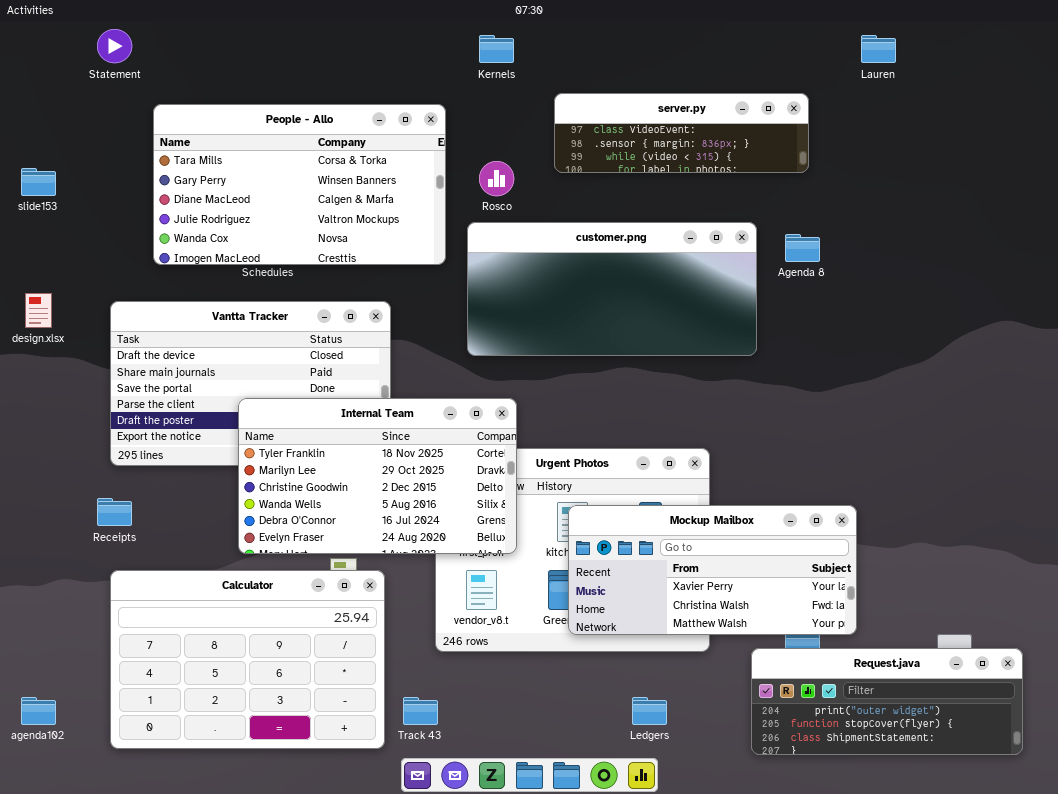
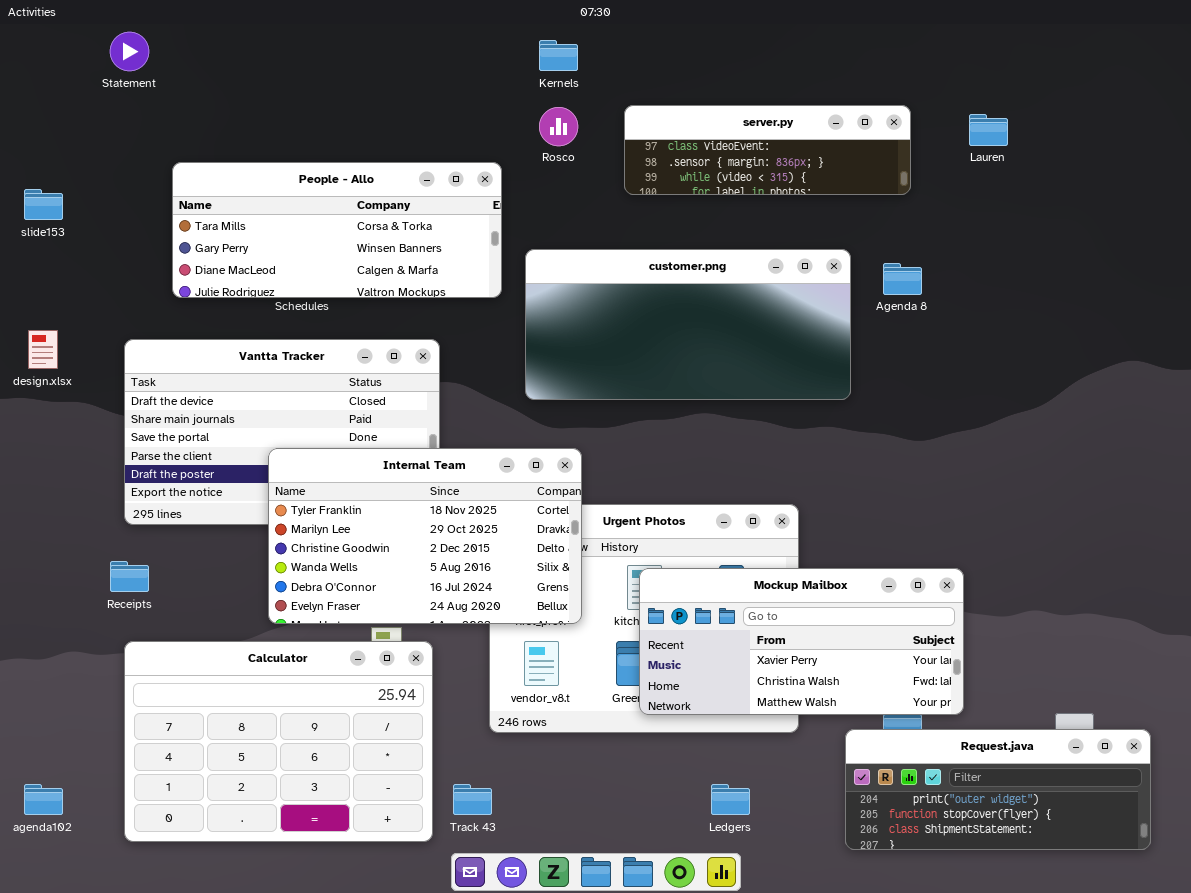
Lauren: [861,35,896,63] -> [969,114,1008,146], moved
People - Allo: [153,104,446,265] -> [172,162,502,298], resized
Rosco: [479,161,514,196] -> [539,107,578,146], moved

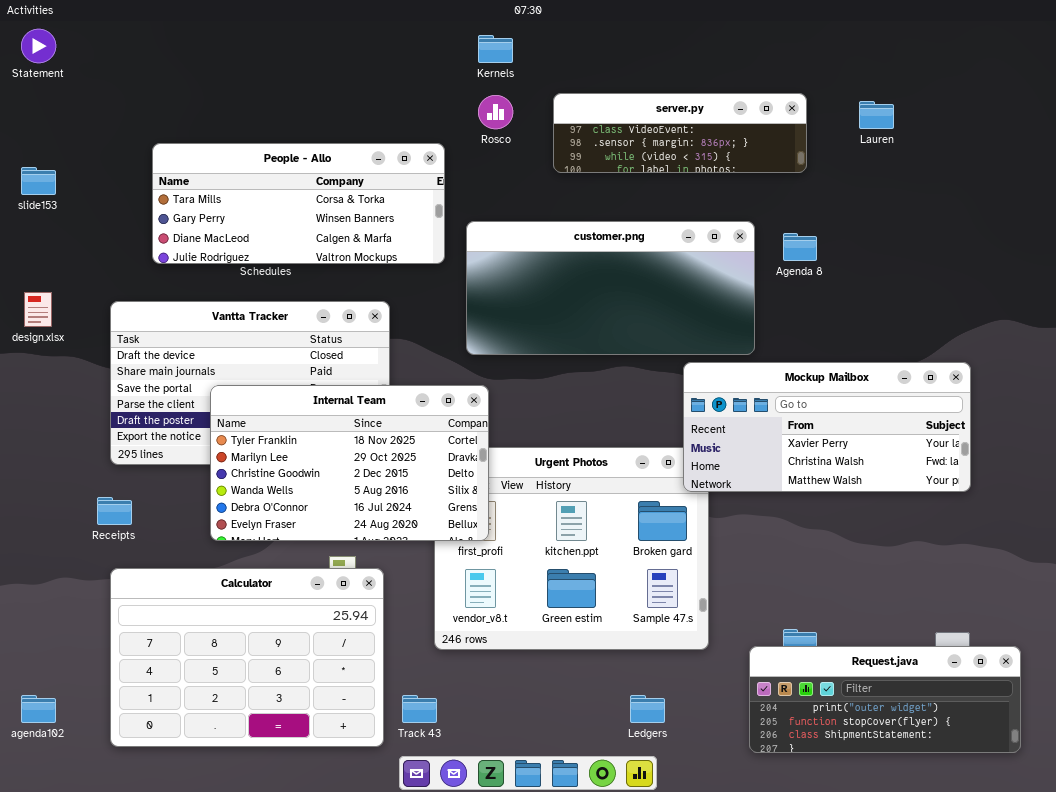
Statement: [110,32,149,71] -> [21,29,56,63], moved
Internal Team: [268,448,582,624] -> [210,385,489,541], moved
Mockup Mailbox: [639,568,964,715] -> [683,362,971,492], moved

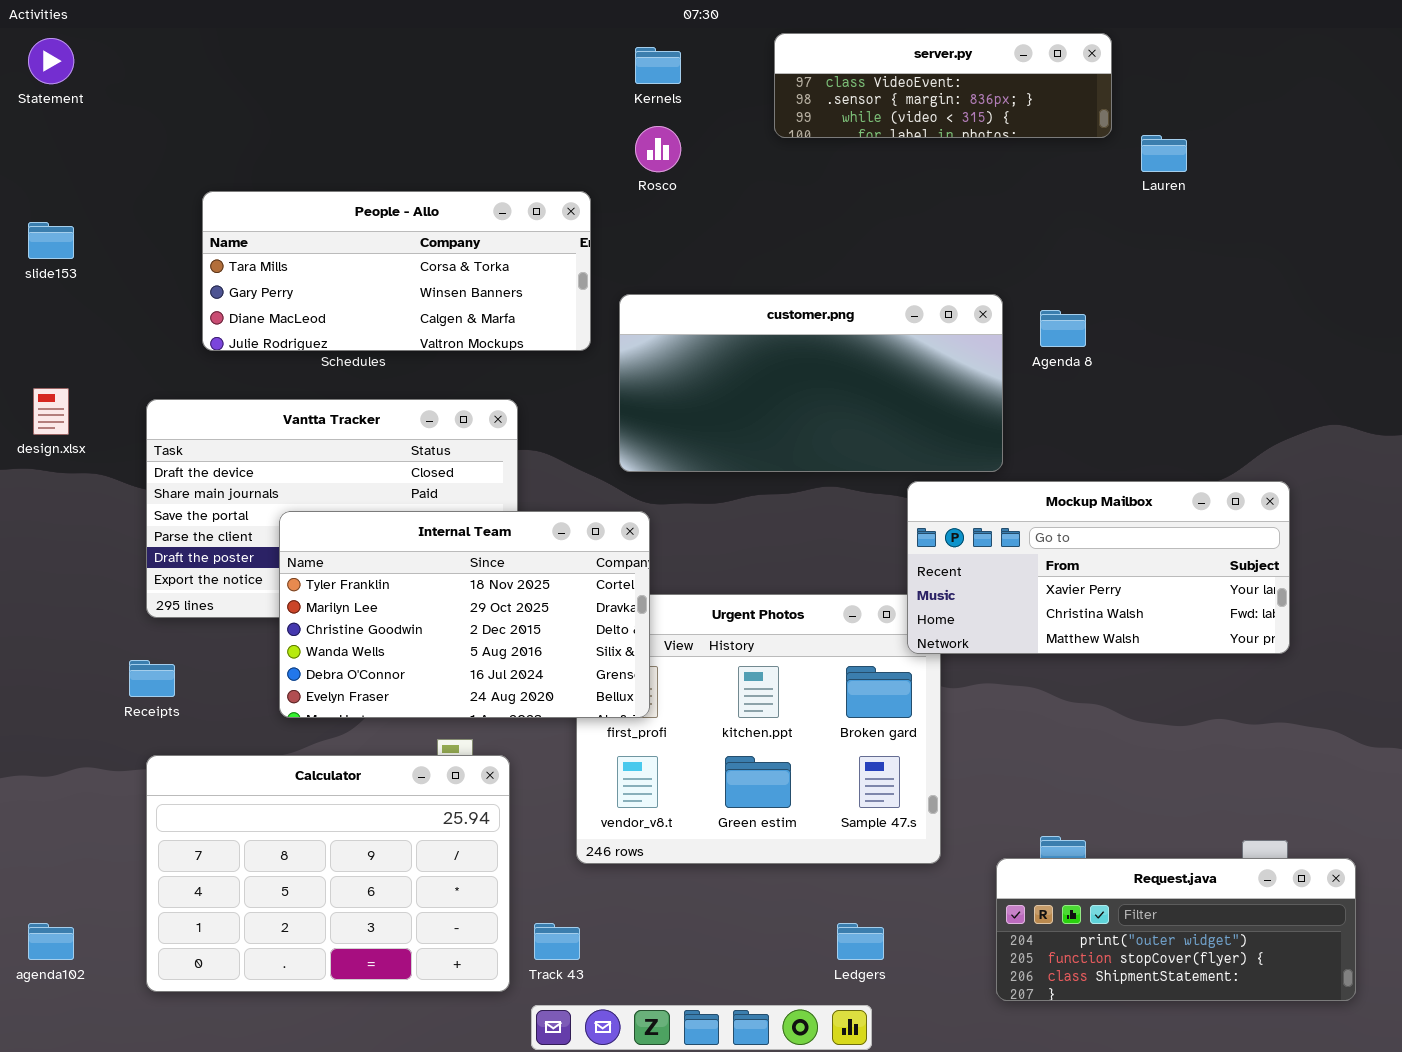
server.py: [553,93,807,173] -> [774,33,1112,138], moved

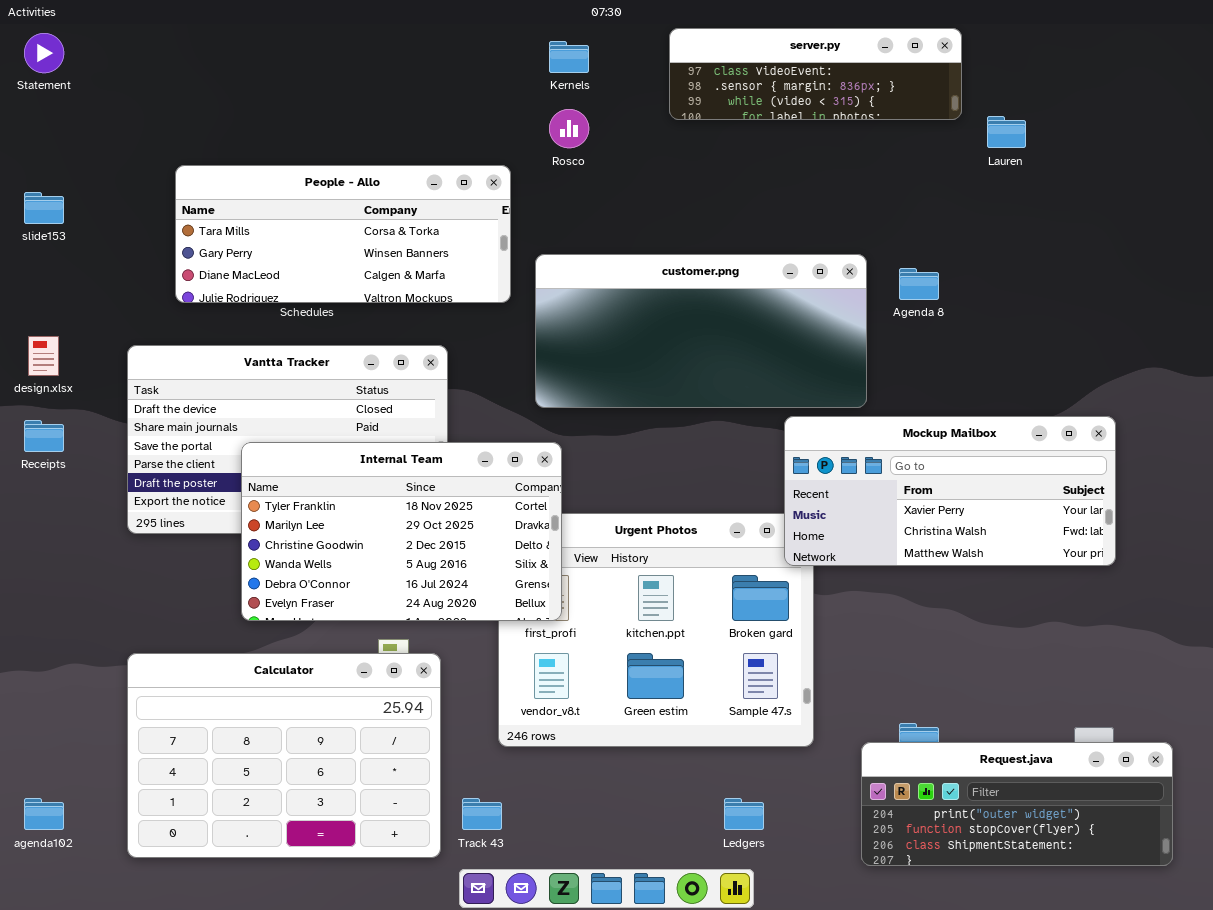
Receipts: [129,660,175,697] -> [24,420,64,452], moved

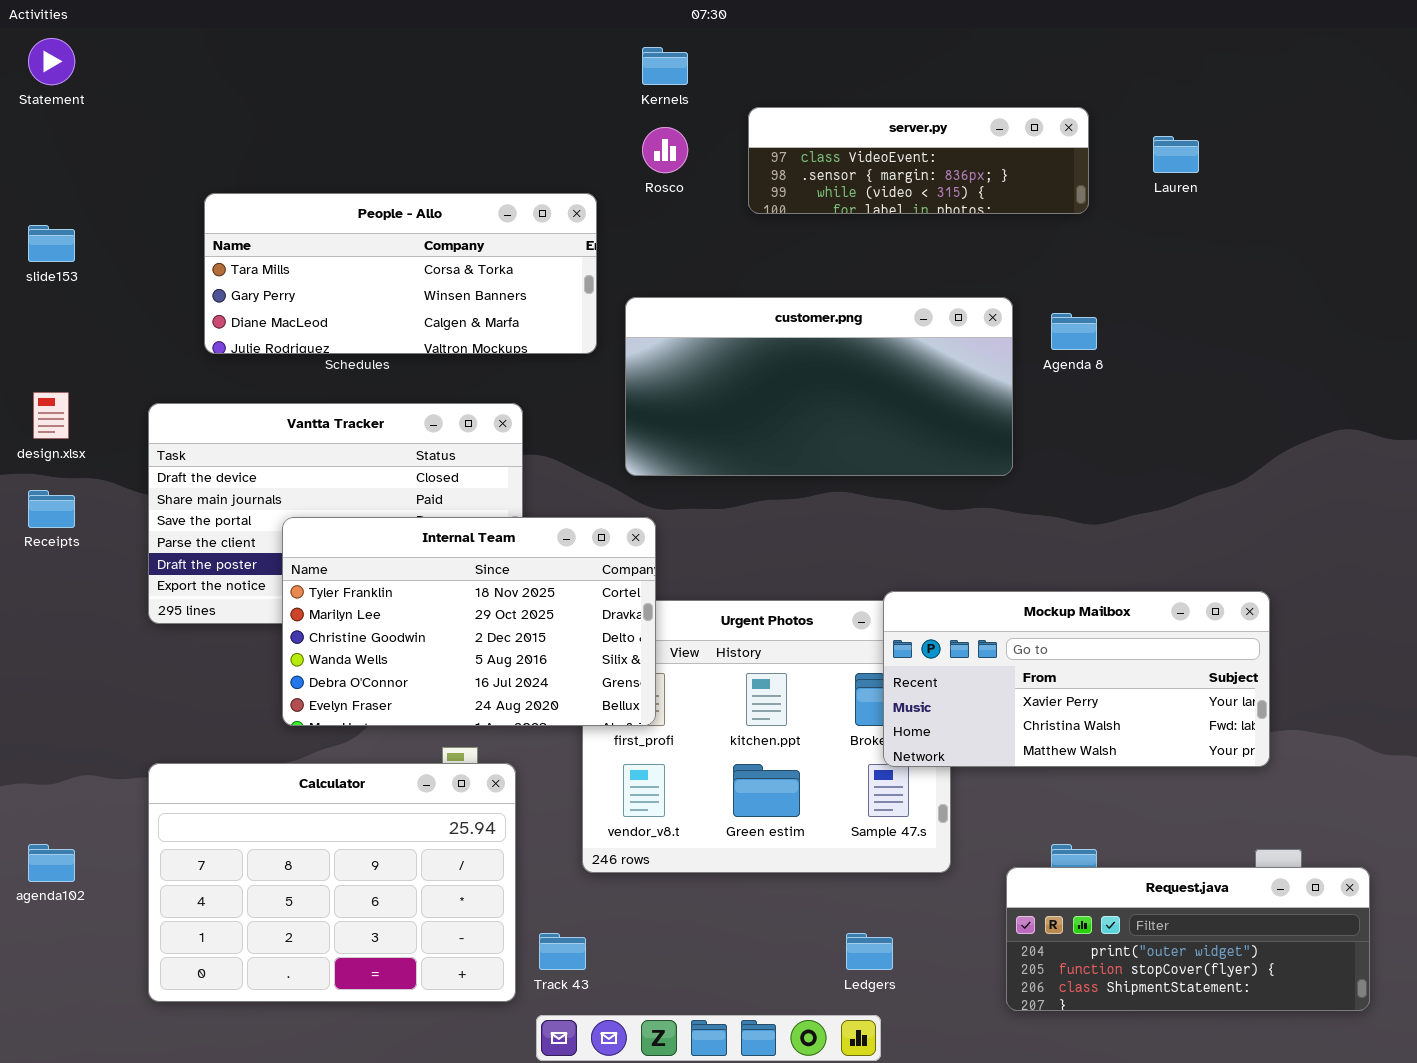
server.py: [669,28,962,120] -> [748,107,1089,214], moved
Mockup Mailbox: [784,416,1116,566] -> [883,591,1270,767], moved
agenda102: [24,798,64,830] -> [28,844,75,882], moved

